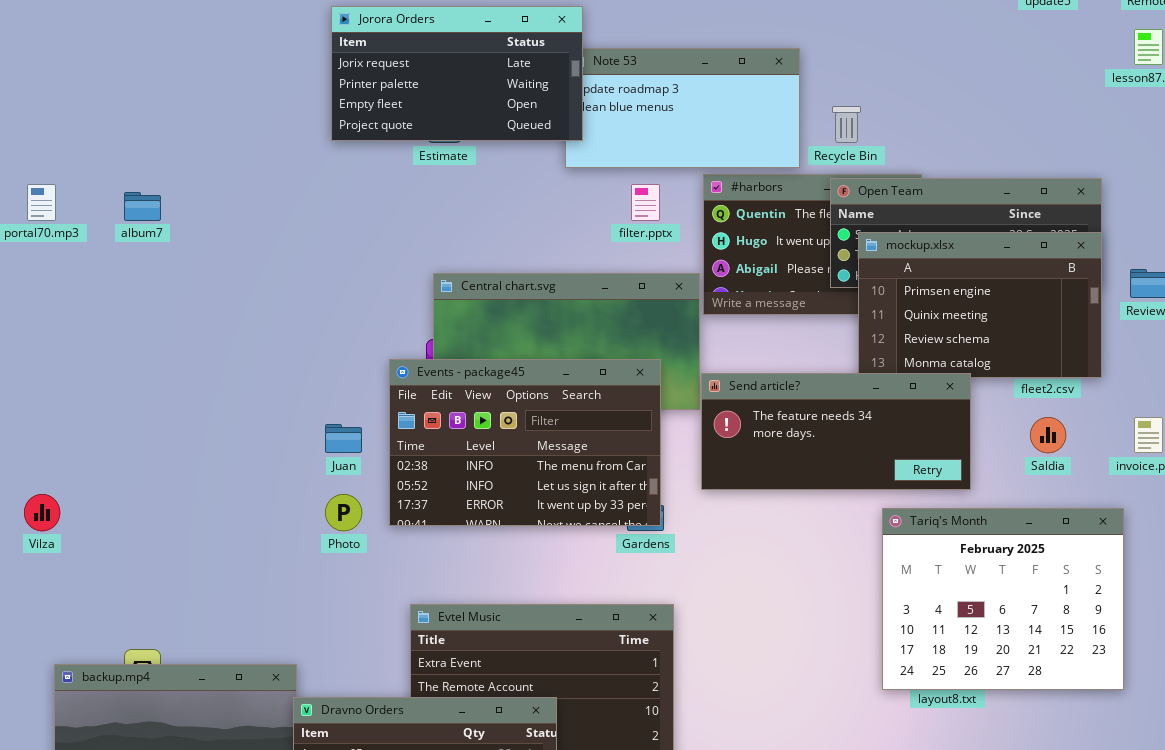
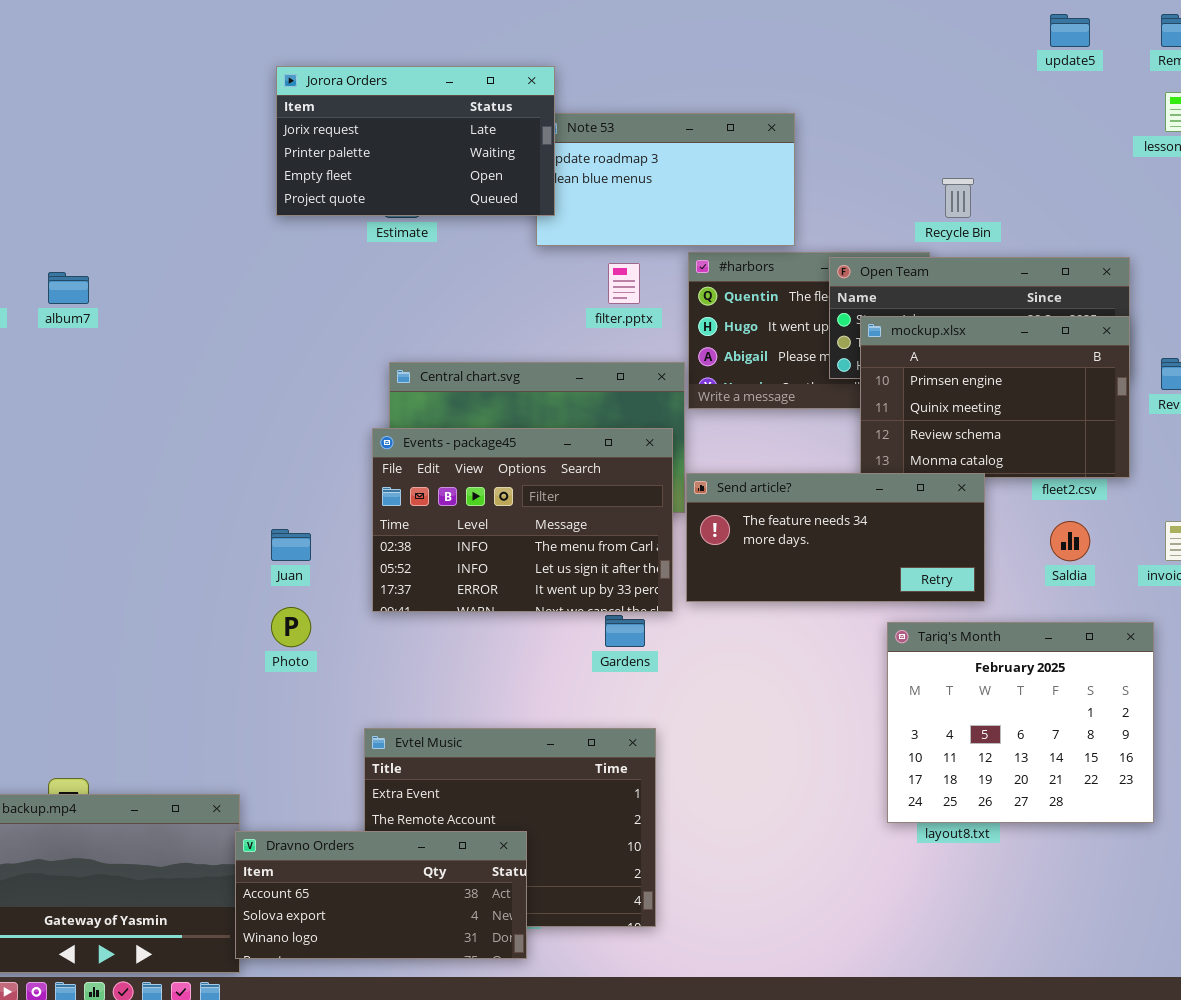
Recycle Bin: [832,106,861,143] -> [942,178,974,218], moved
Events - package45: [389,359,661,526] -> [372,428,673,612], moved

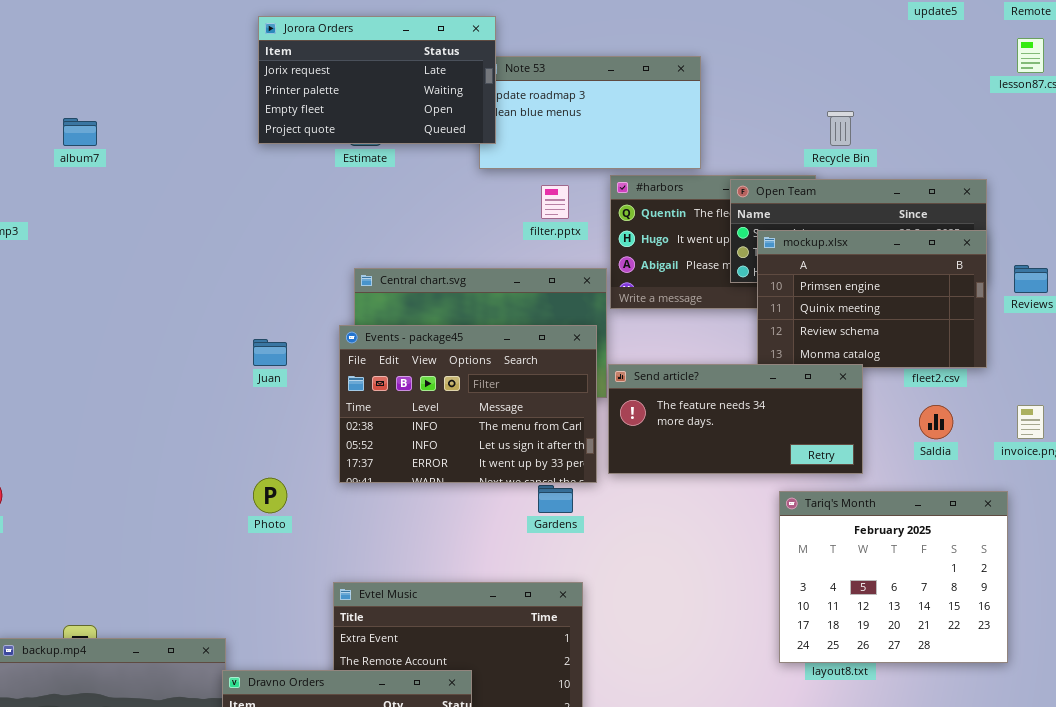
album7: [48,272,89,304] -> [63,118,97,146], moved
Juan: [271,529,311,561] -> [253,339,287,366], moved

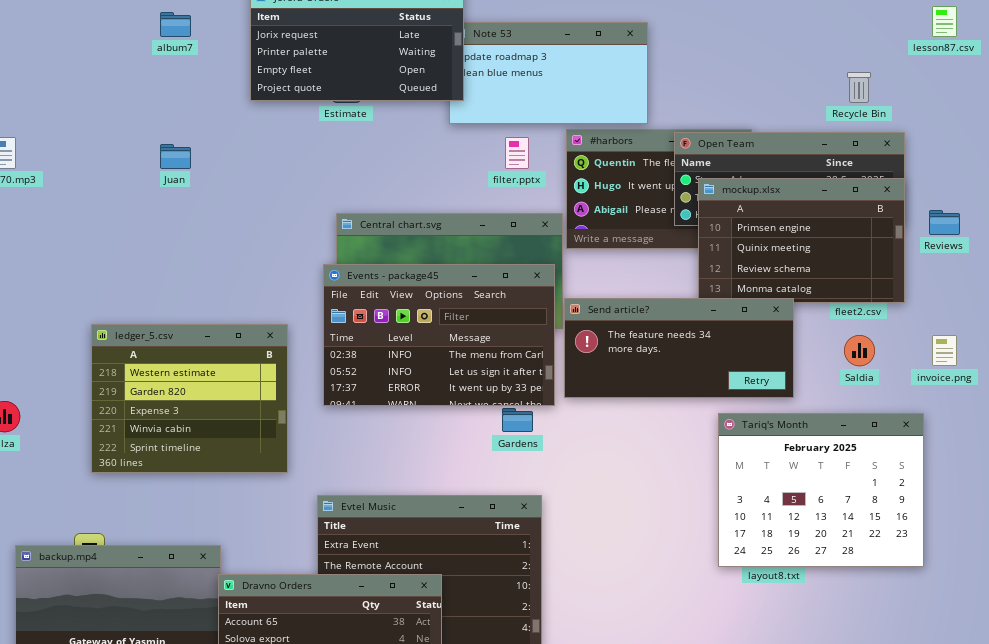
Recycle Bin: [827,111,854,146] -> [847,72,871,103], moved
album7: [63,118,97,146] -> [160,12,191,37], moved
Juan: [253,339,287,366] -> [160,144,191,169], moved
ledger_5.csv: none -> [91,324,288,473], opened

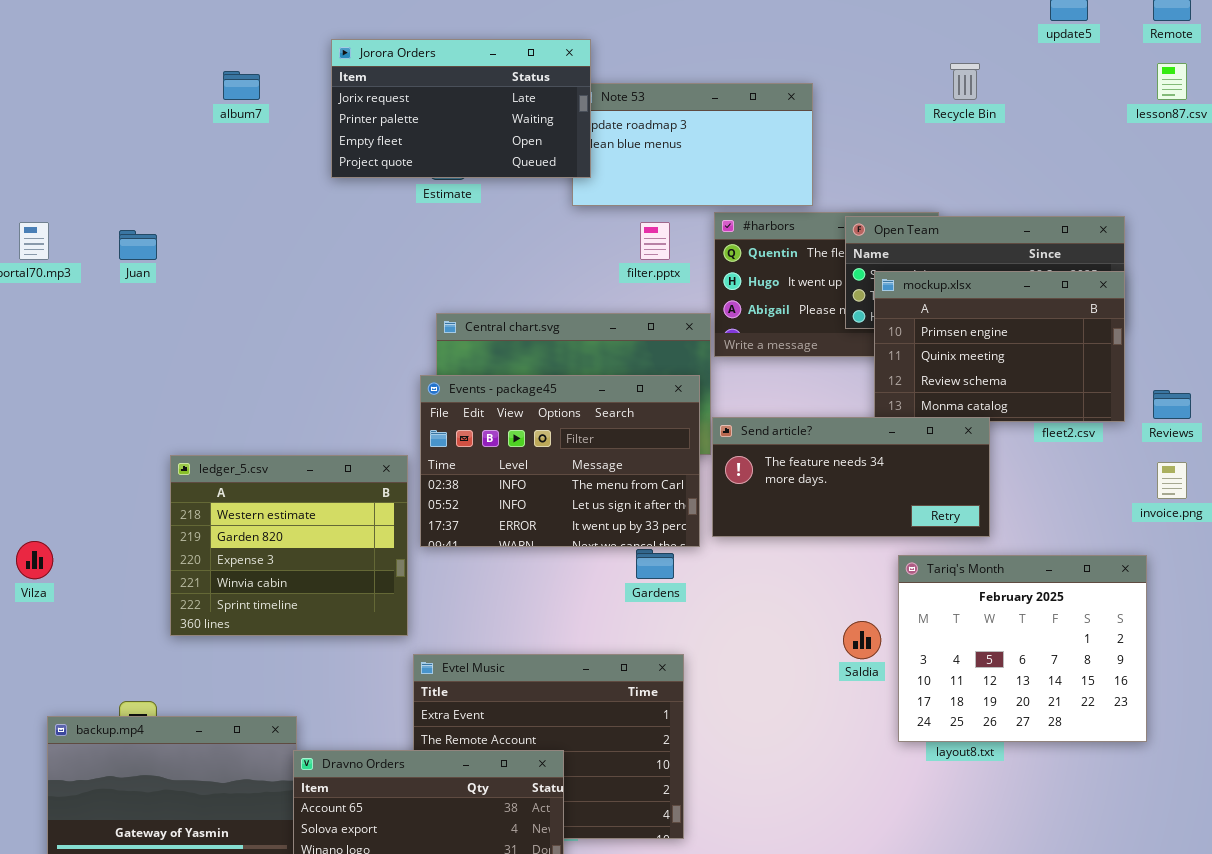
Recycle Bin: [847,72,871,103] -> [950,63,980,100], moved
Juan: [160,144,191,169] -> [119,230,157,260], moved
Reviews: [929,210,960,235] -> [1153,390,1191,419], moved
ledger_5.csv: [91,324,288,473] -> [170,455,408,636], moved
Saldia: [844,335,875,366] -> [843,621,881,659], moved

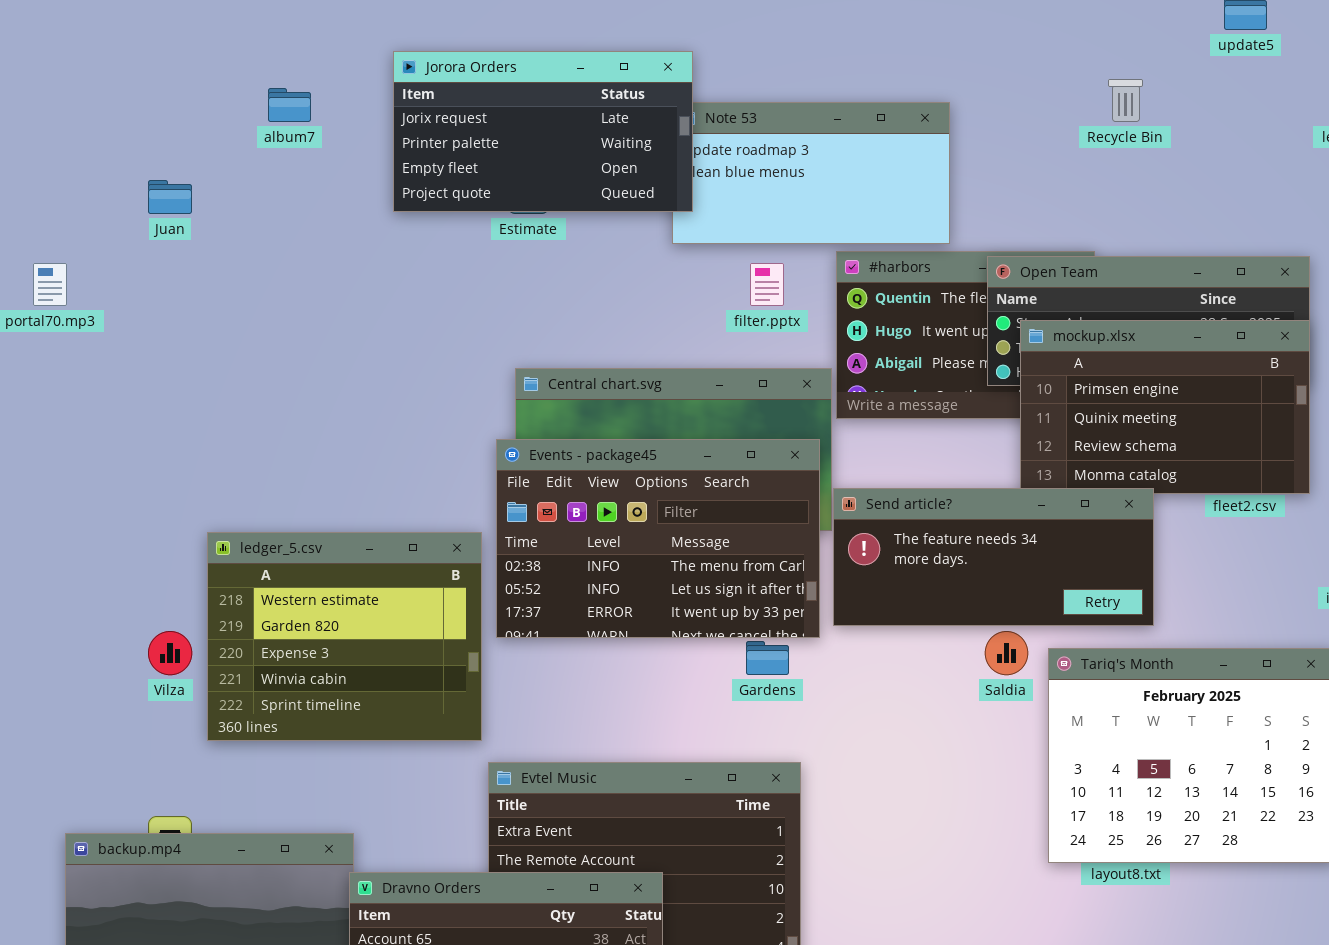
Juan: [119,230,157,260] -> [148,180,192,214], moved
Vilza: [16,541,53,579] -> [148,631,192,675], moved
Saldia: [843,621,881,659] -> [985,631,1028,675], moved

